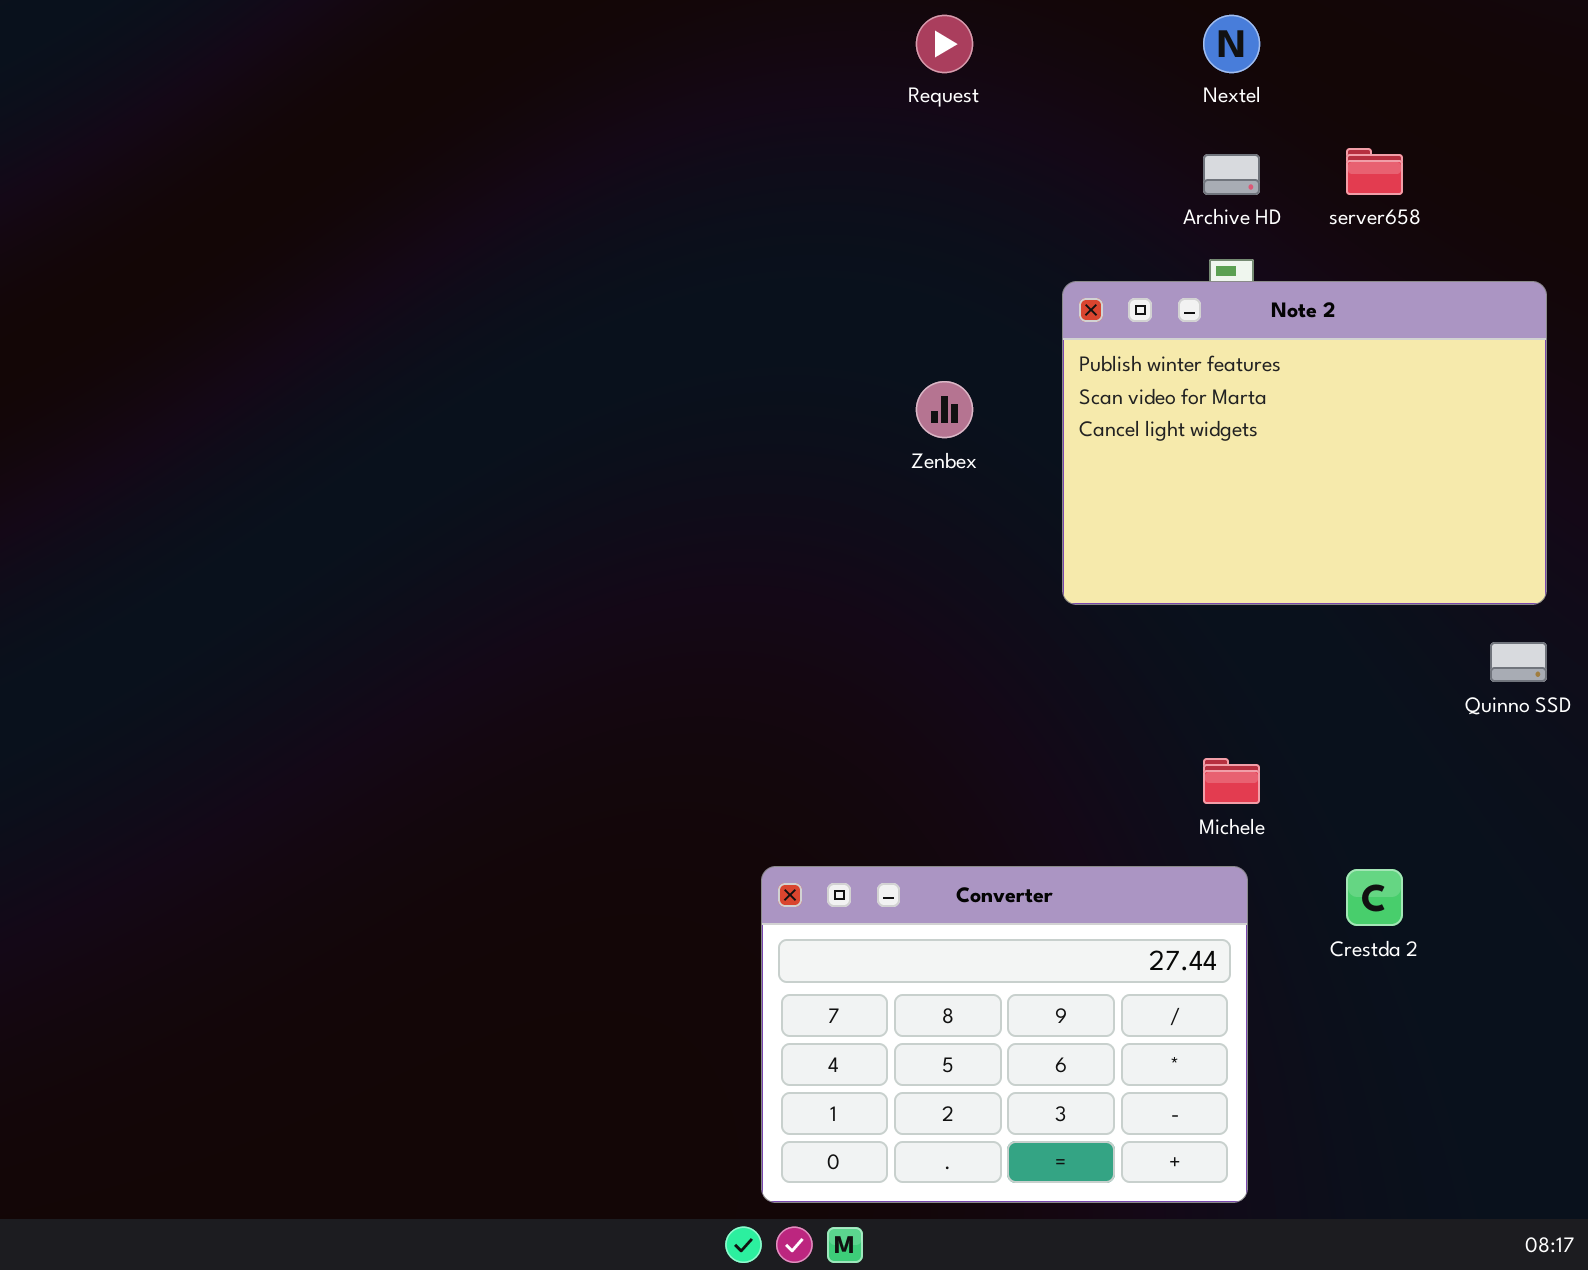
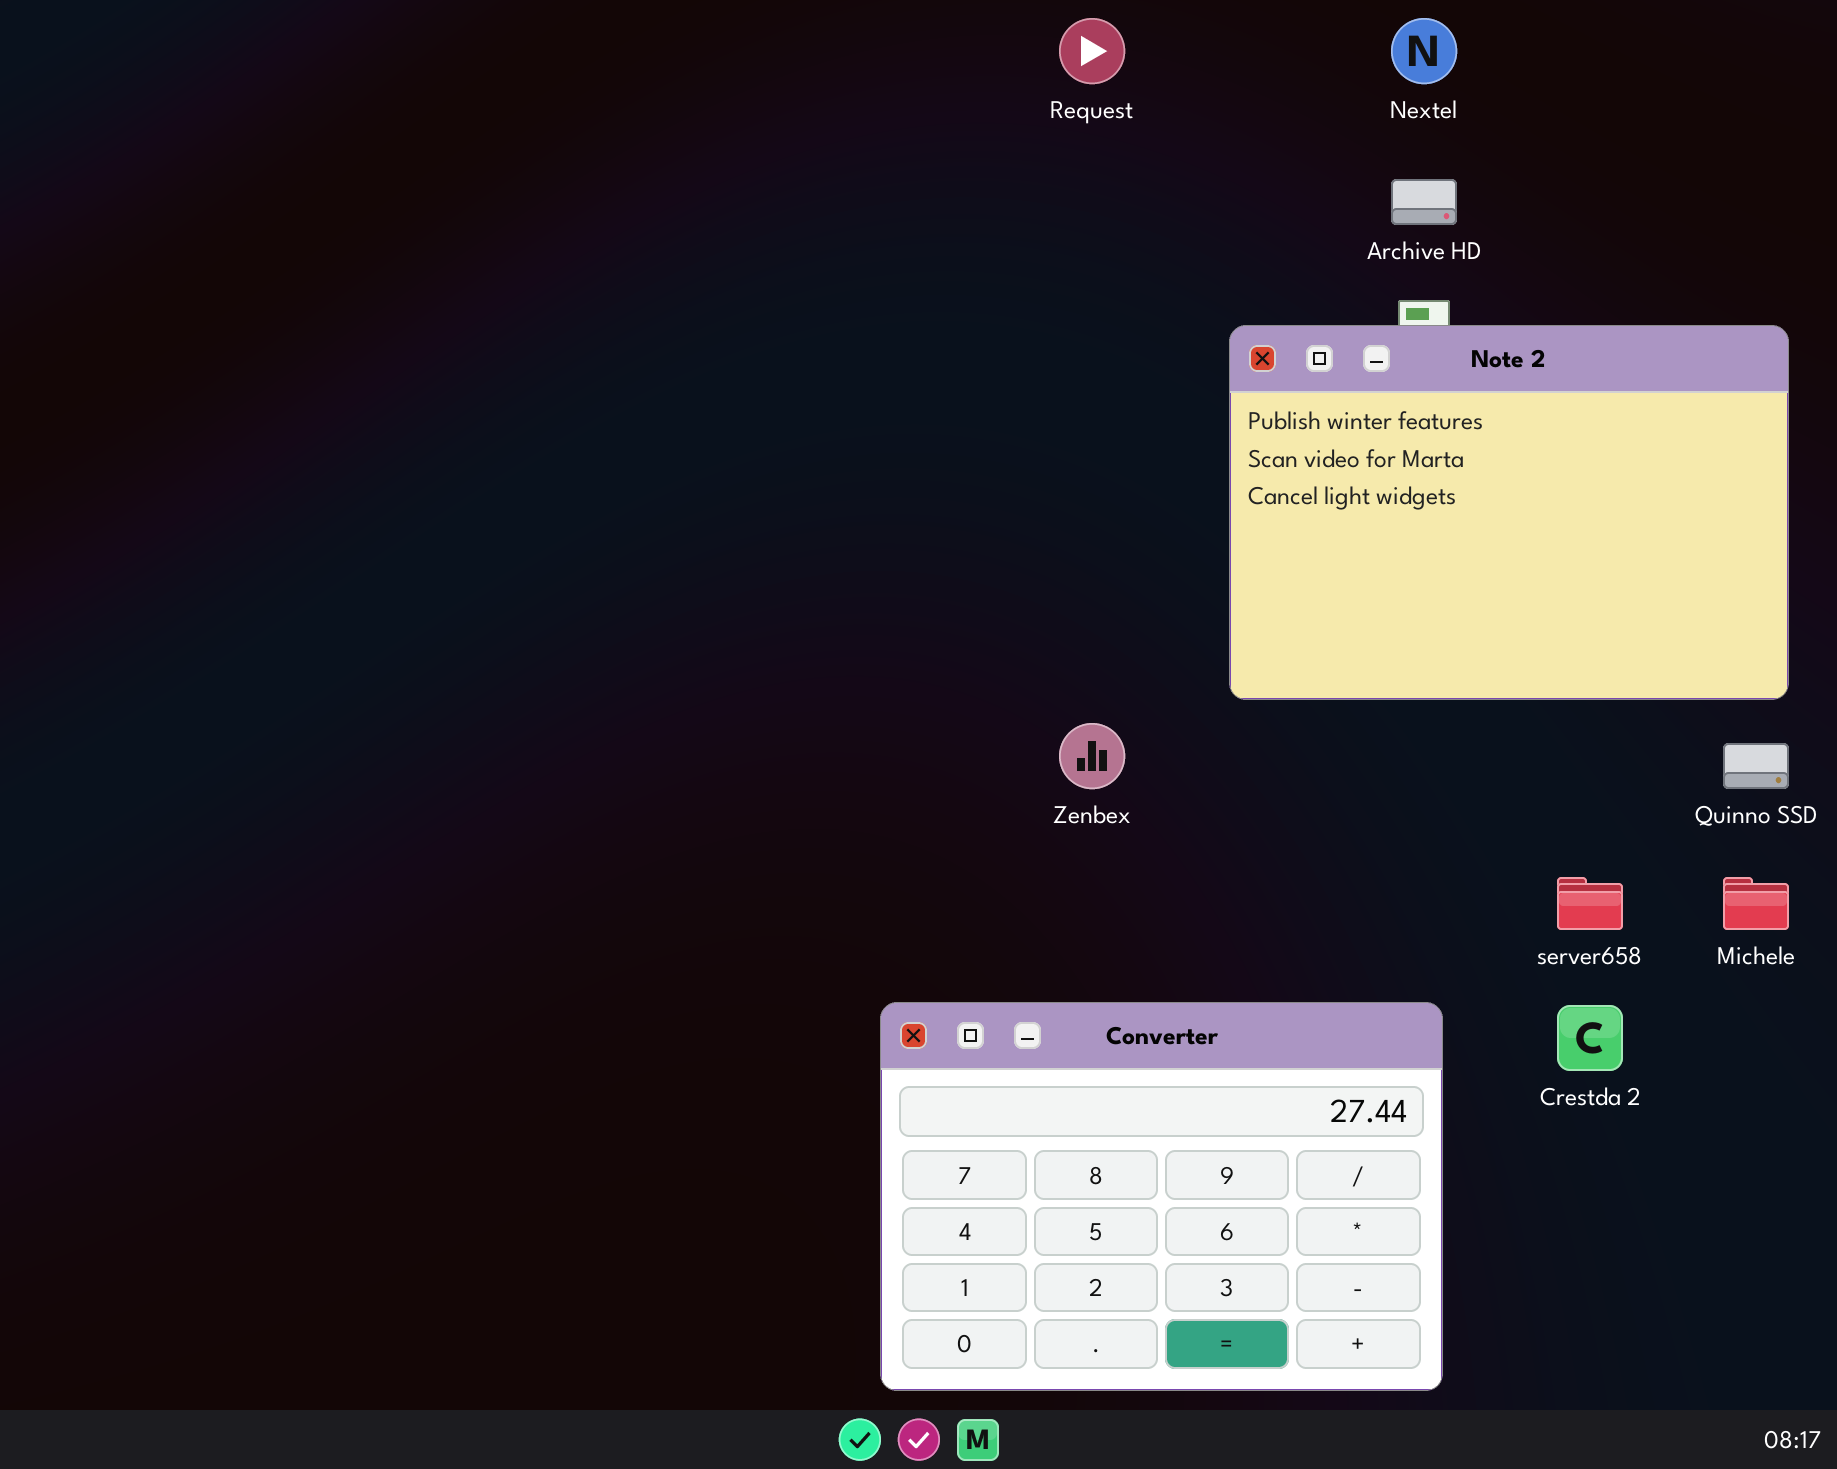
server658: [1346,148,1403,195] -> [1557,877,1623,930], moved
Zenbex: [916,381,973,438] -> [1059,723,1125,789], moved
Michele: [1203,758,1260,804] -> [1723,877,1789,930], moved

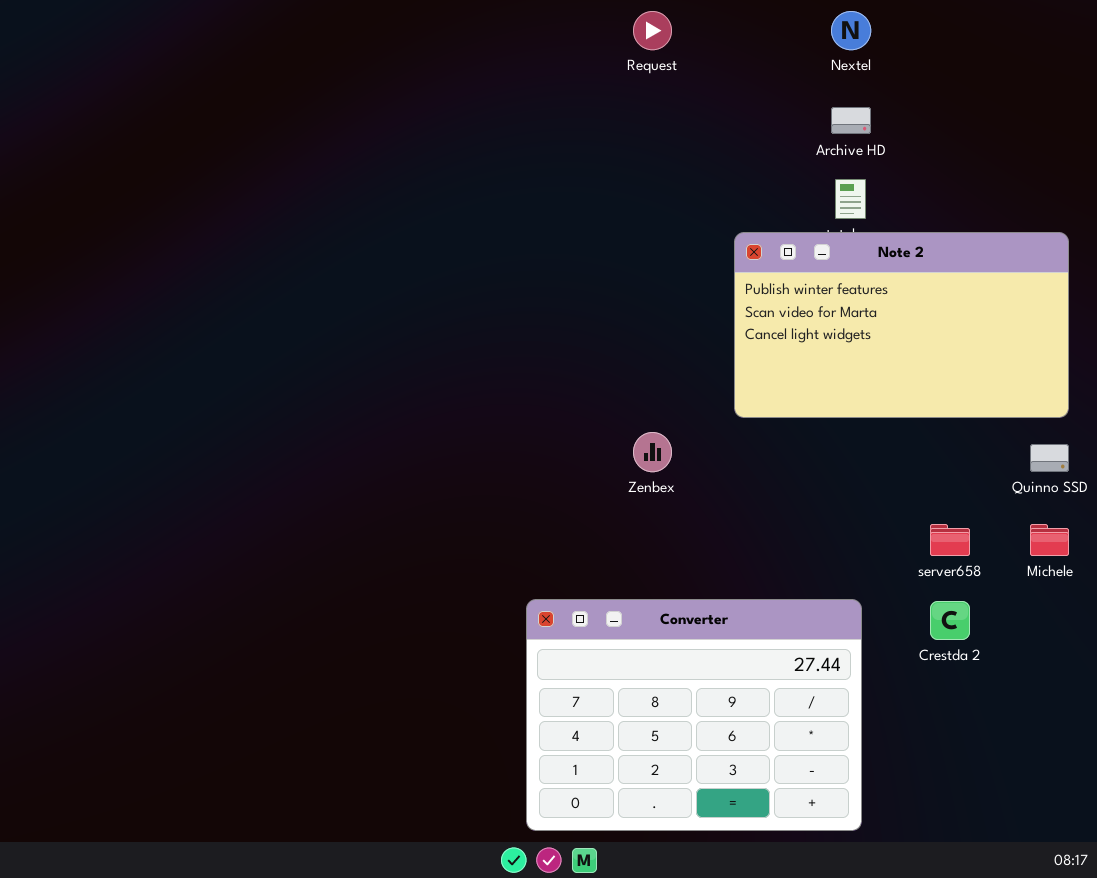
Note 2: [1229,325,1789,700] -> [734,232,1069,418], resized

